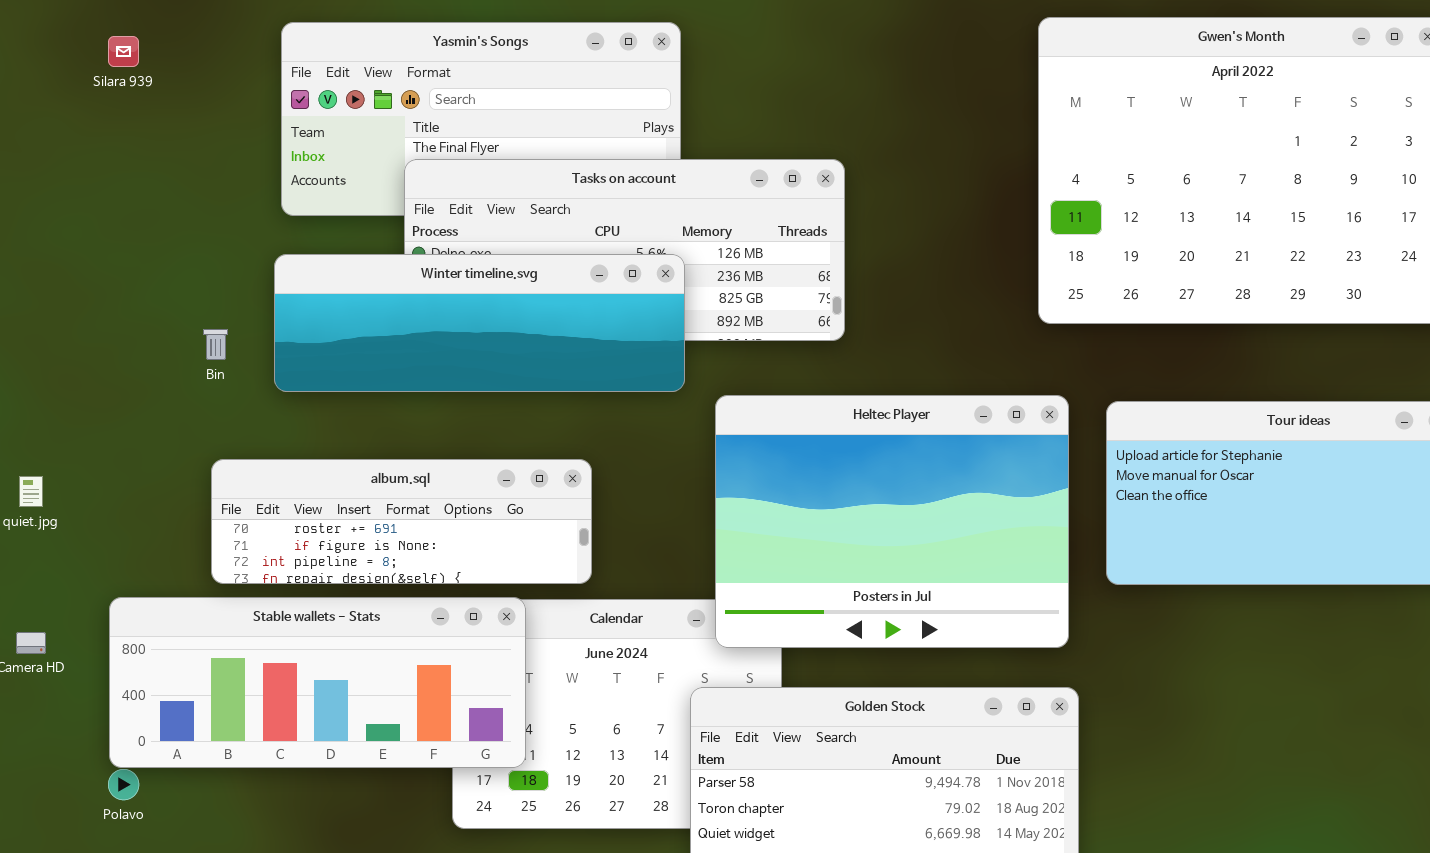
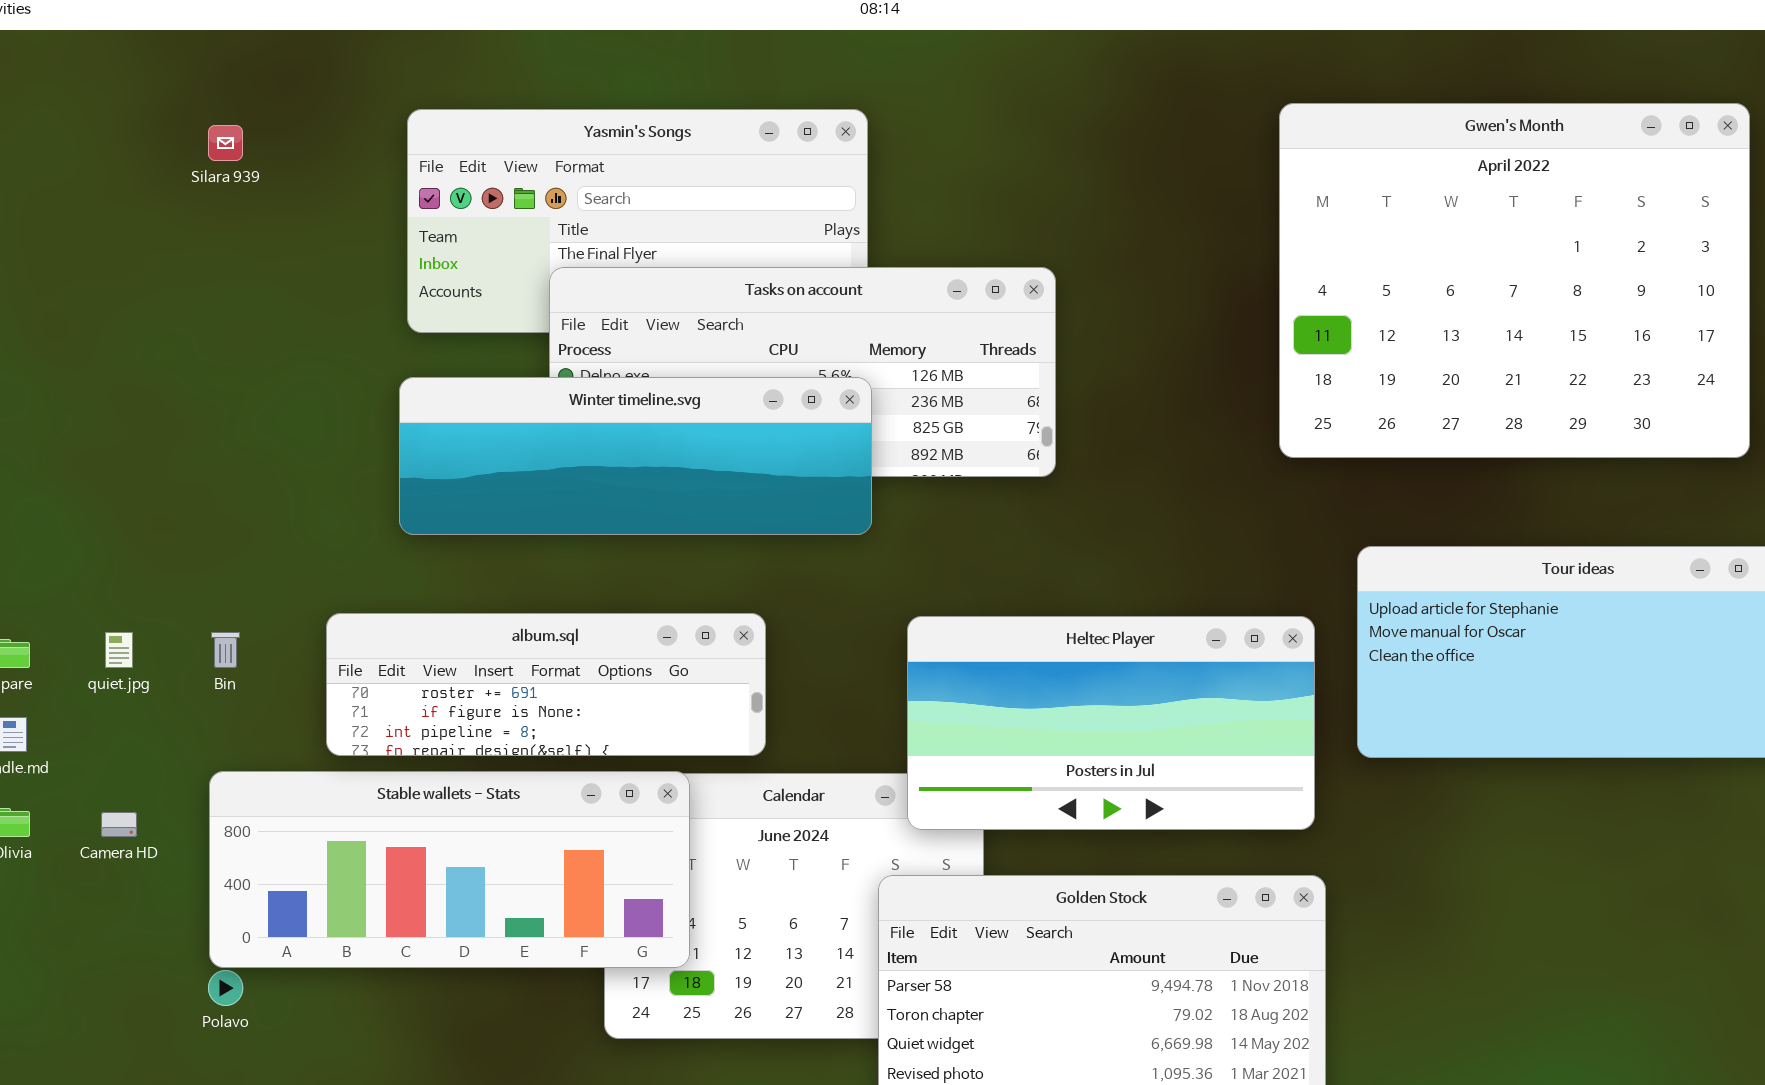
Bin: [203,329,228,360] -> [211,632,240,668], moved
Heltec Player: [715,395,1069,648] -> [907,616,1315,830], resized

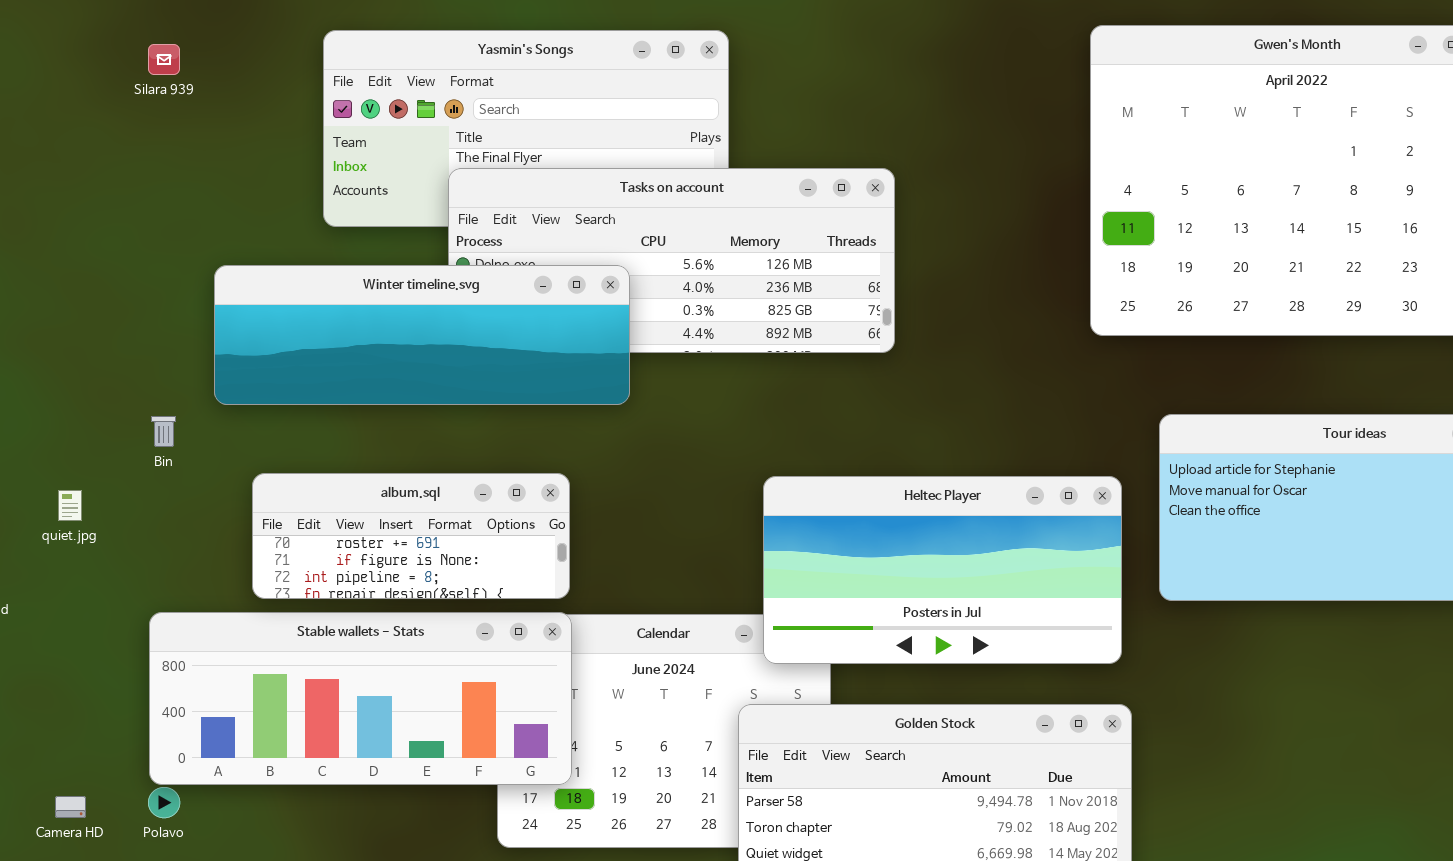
Winter timeline.svg: [399,377,872,535] -> [214,265,630,405], moved
album.sql: [326,613,766,756] -> [252,473,570,599], resized
Bin: [211,632,240,668] -> [151,416,176,447], moved
Camera HD: [101,812,137,837] -> [55,796,86,818], moved

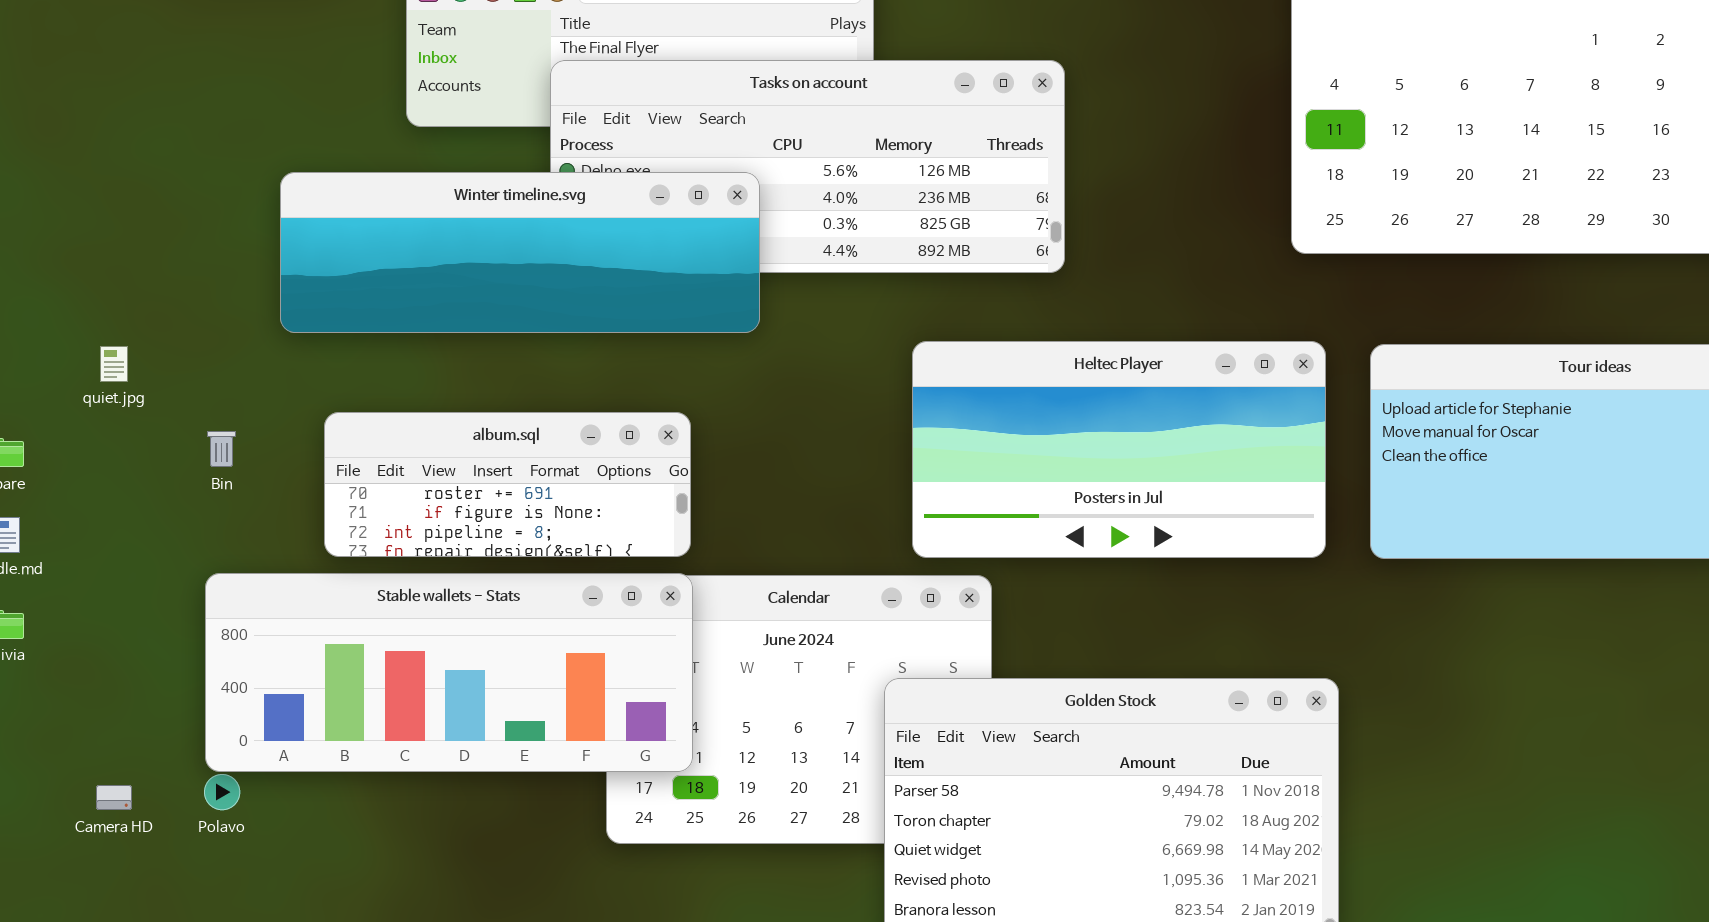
Bin: [151,416,176,447] -> [207,431,236,467], moved
Heltec Player: [763,476,1122,664] -> [912,341,1326,558], moved
quiet.jpg: [58,490,82,521] -> [100,346,128,382], moved

